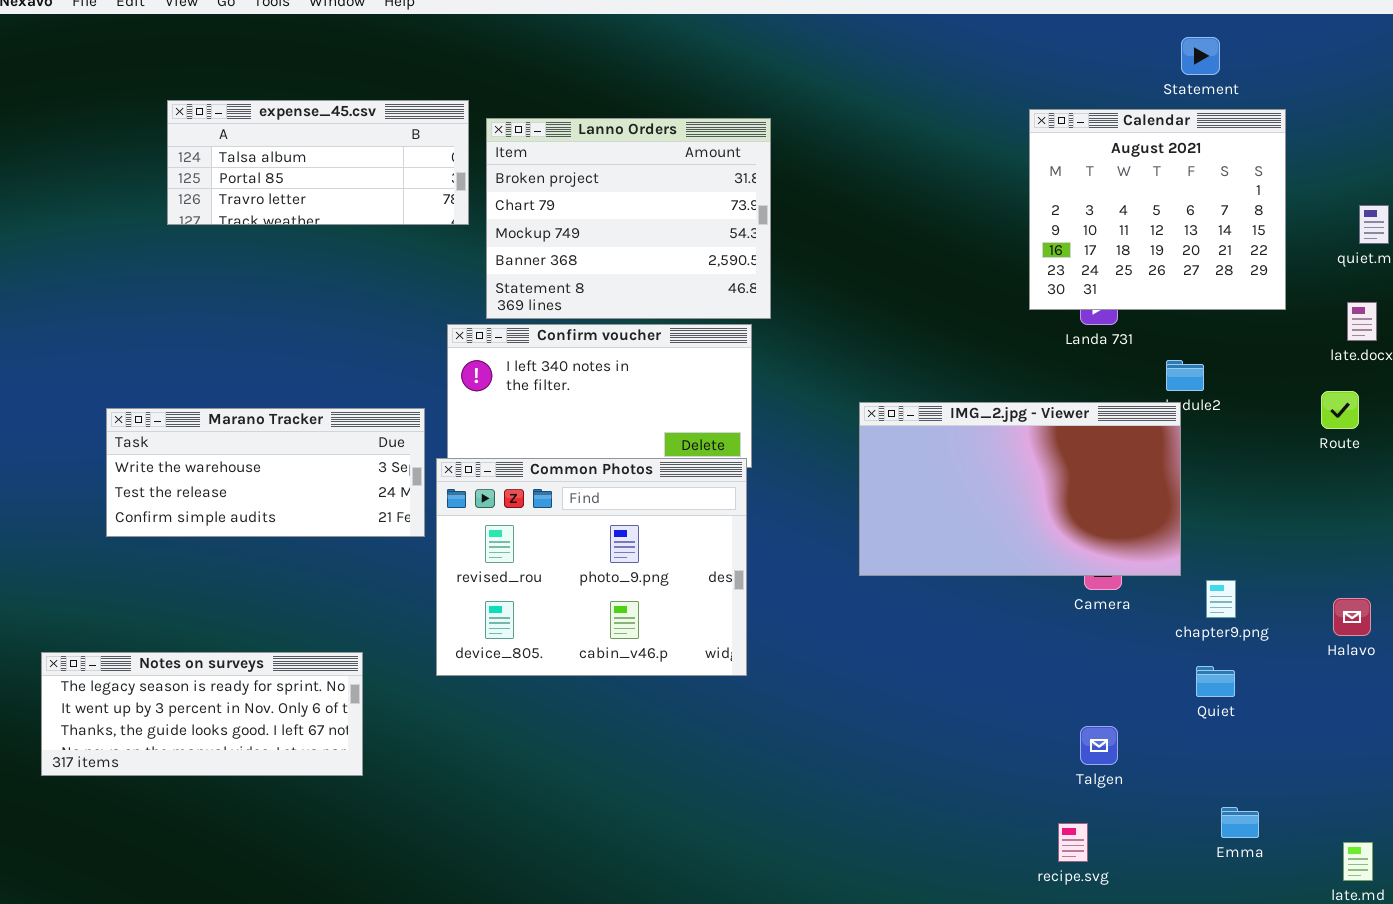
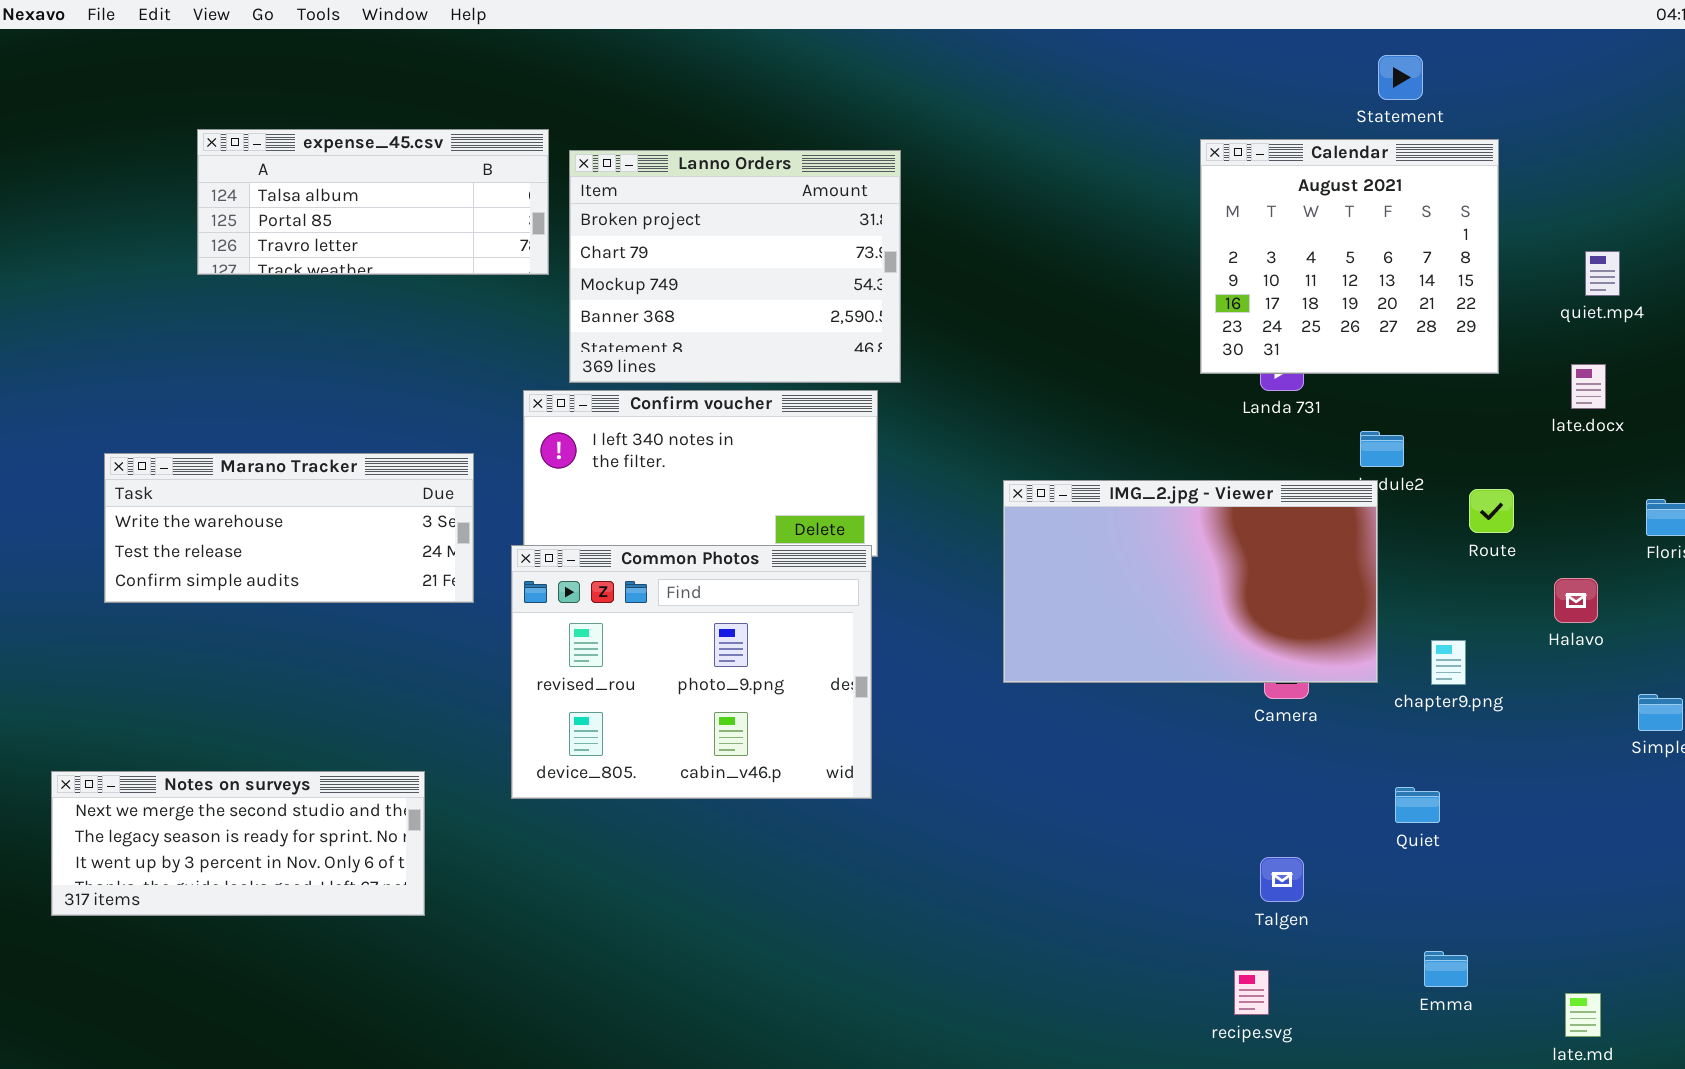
Route: [1321,391,1359,429] -> [1469,489,1514,533], moved
Marano Tracker: [106,408,425,537] -> [104,453,474,603], moved
chapter9.png: [1206,580,1236,618] -> [1431,640,1466,685], moved
Halavo: [1333,598,1371,636] -> [1554,578,1598,623], moved
Notes on surveys: [41,652,363,776] -> [51,771,425,916], scrolled up 1 row

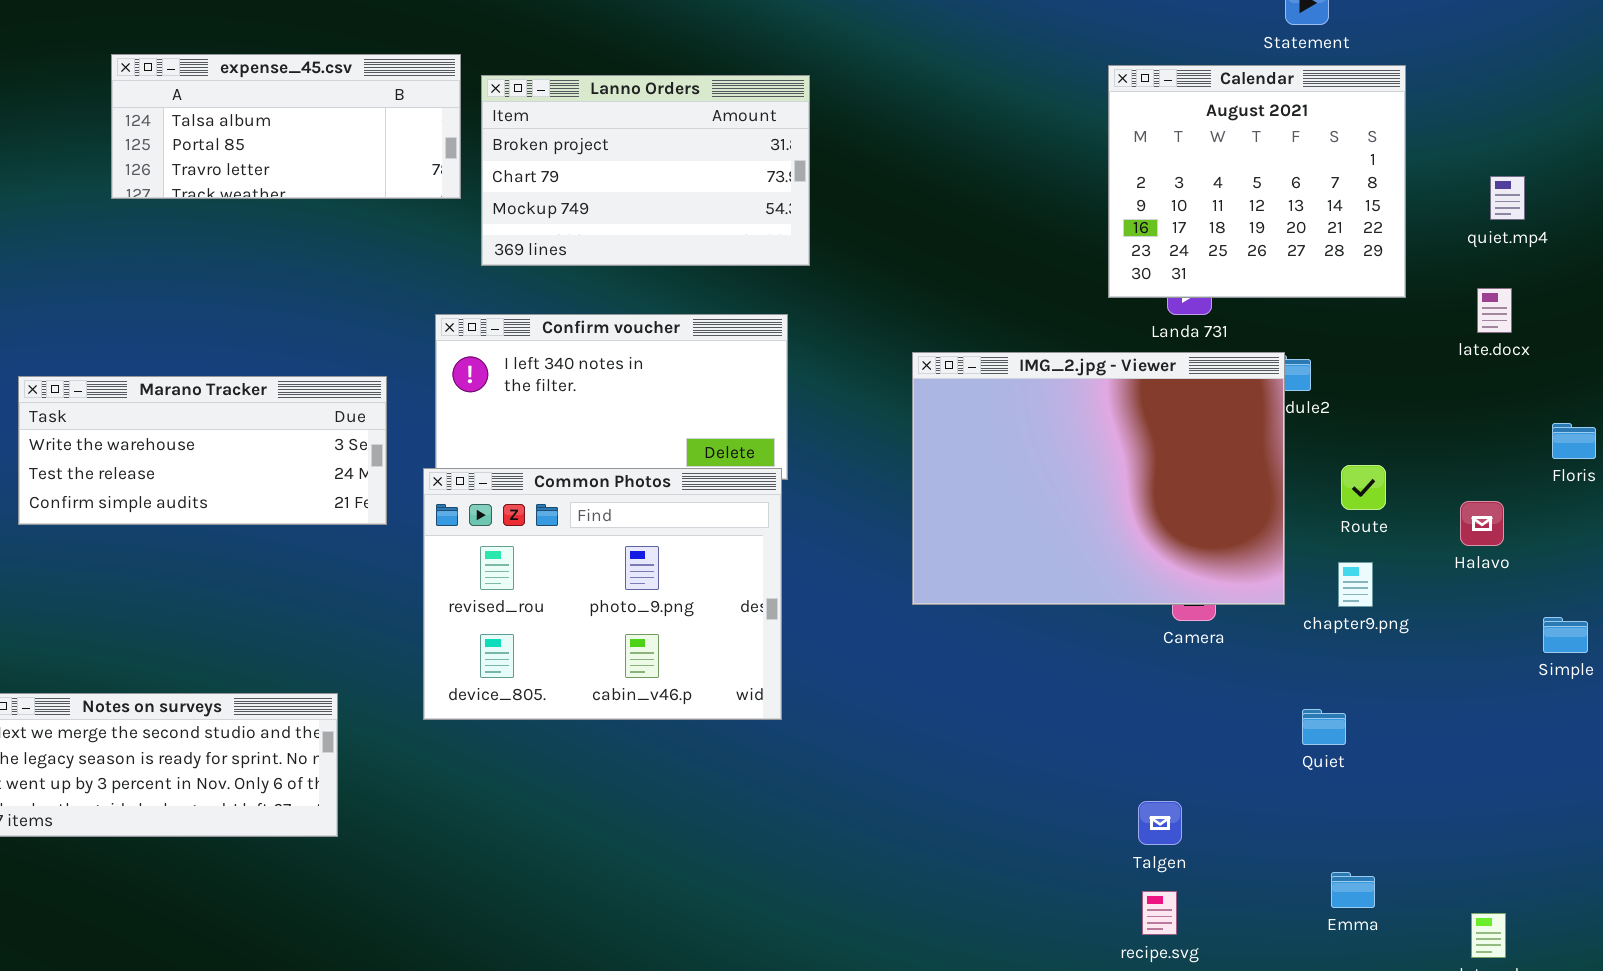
Lanno Orders: [569,150,901,383] -> [481,75,810,266], resized
IMG_2.jpg - Viewer: [1003,480,1378,683] -> [912,352,1285,605], resized
Route: [1469,489,1514,533] -> [1341,465,1386,510], moved
Talgen: [1260,857,1304,902] -> [1138,801,1182,845], moved

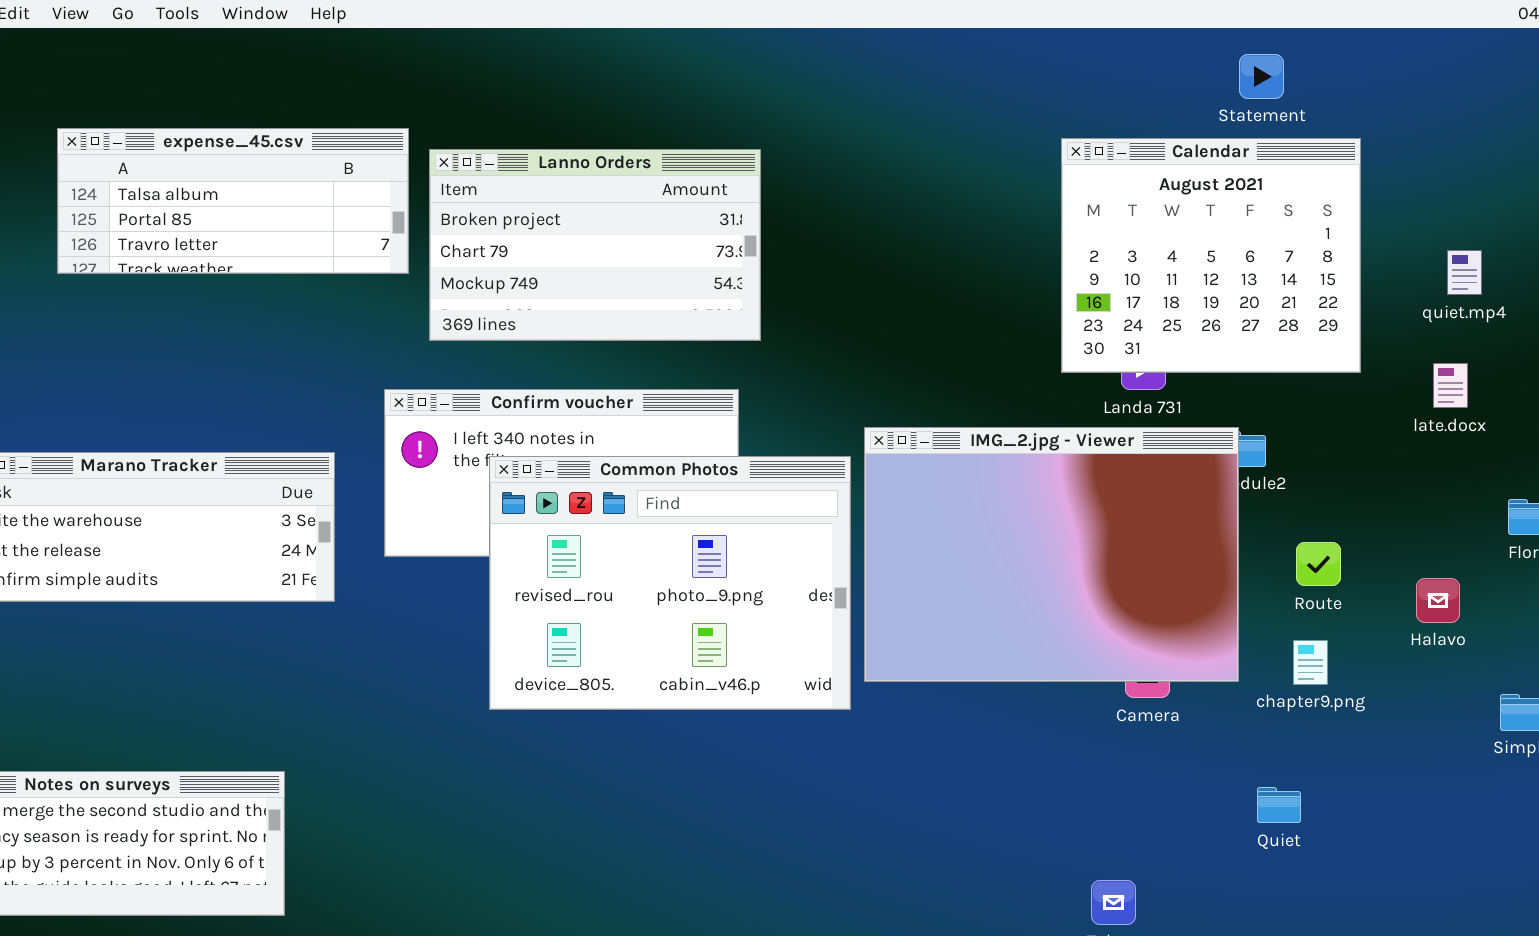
Common Photos: [423,468,782,720] -> [489,456,851,710], moved

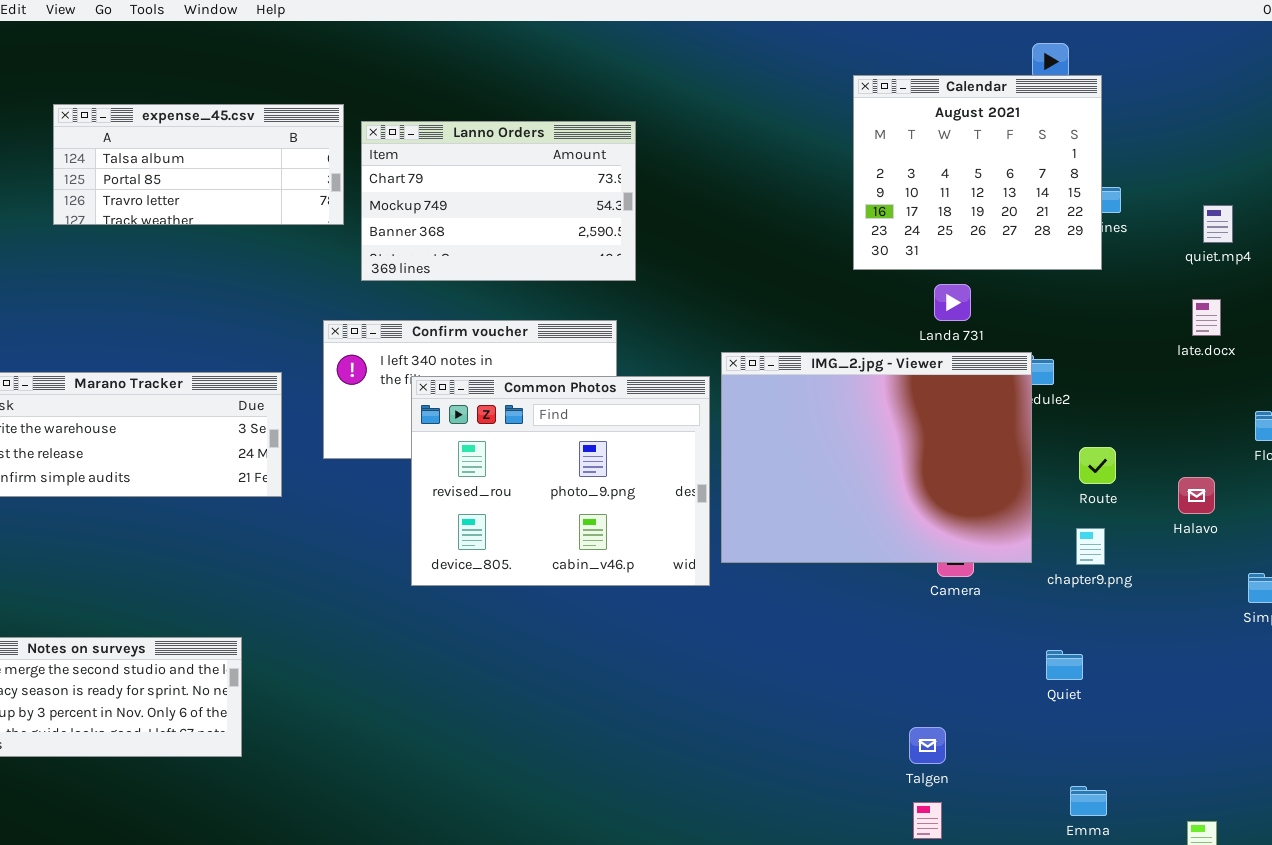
Calendar: [1061,138,1361,373] -> [853,75,1102,270], moved
Lanno Orders: [429,149,761,341] -> [361,121,636,281], scrolled down 1 row

